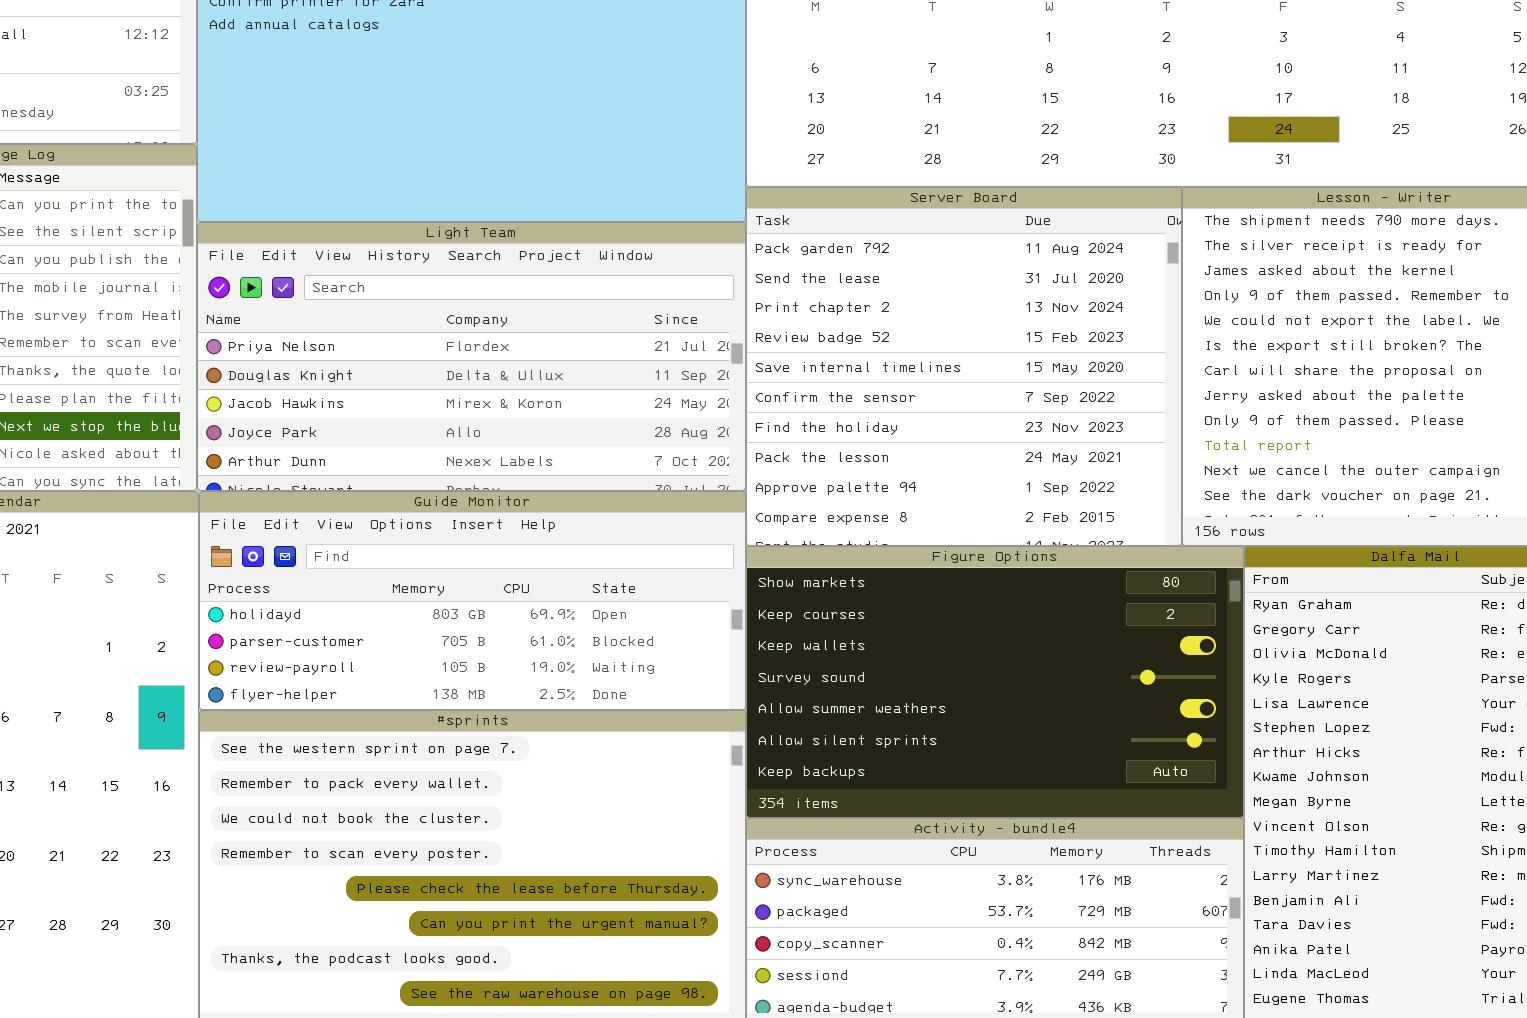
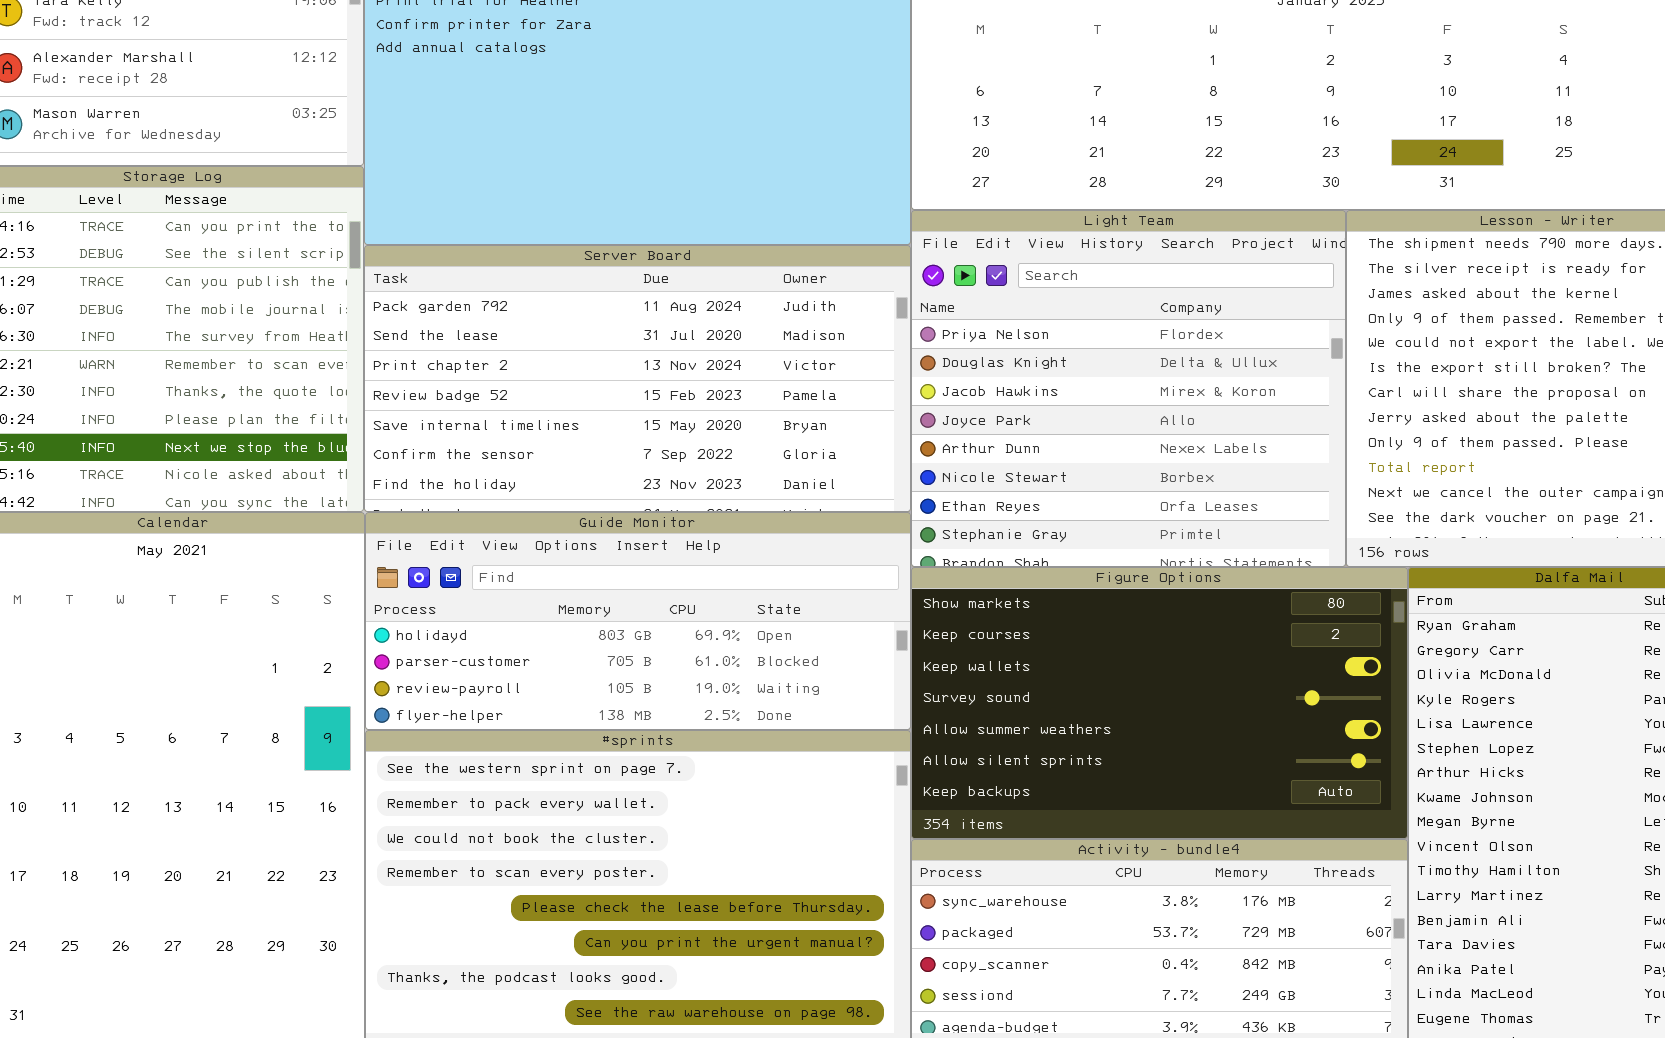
Server Board: [746,187,1182,546] -> [364,245,911,512], moved, resized
Light Team: [197,222,746,491] -> [911,210,1346,567], moved, resized

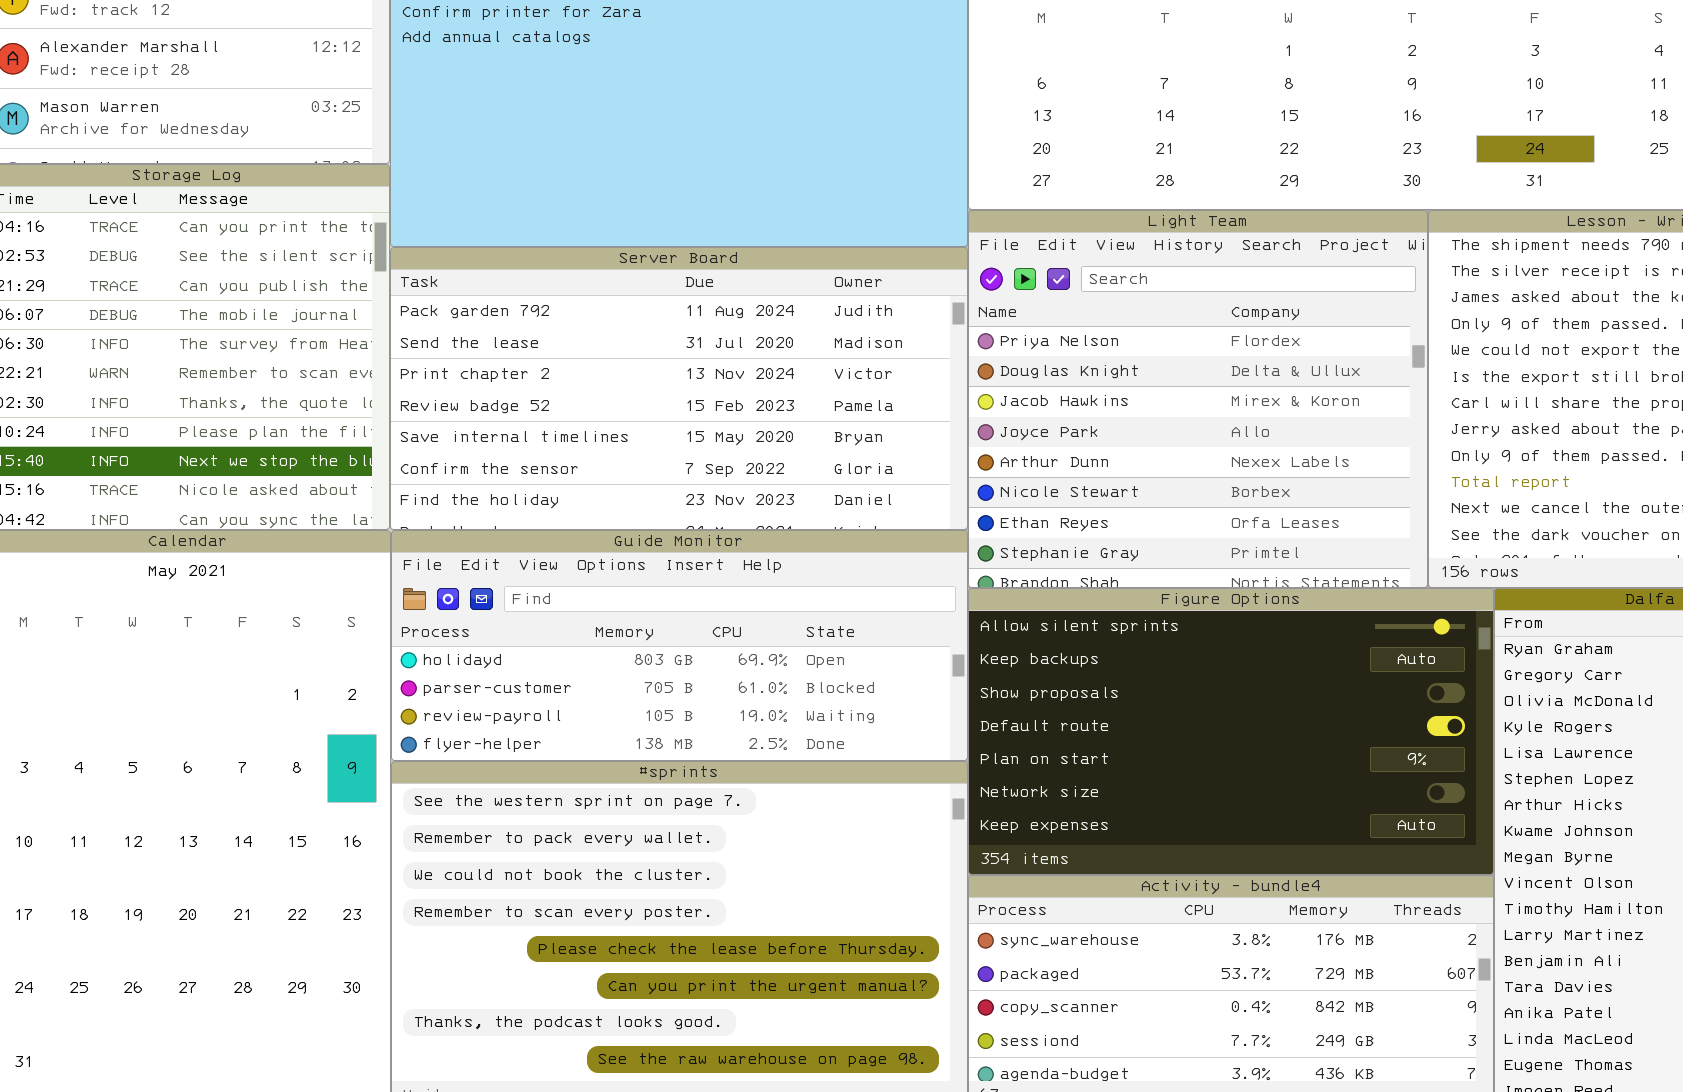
Figure Options: [911,567,1408,839] -> [968,588,1494,875], scrolled down 5 rows

